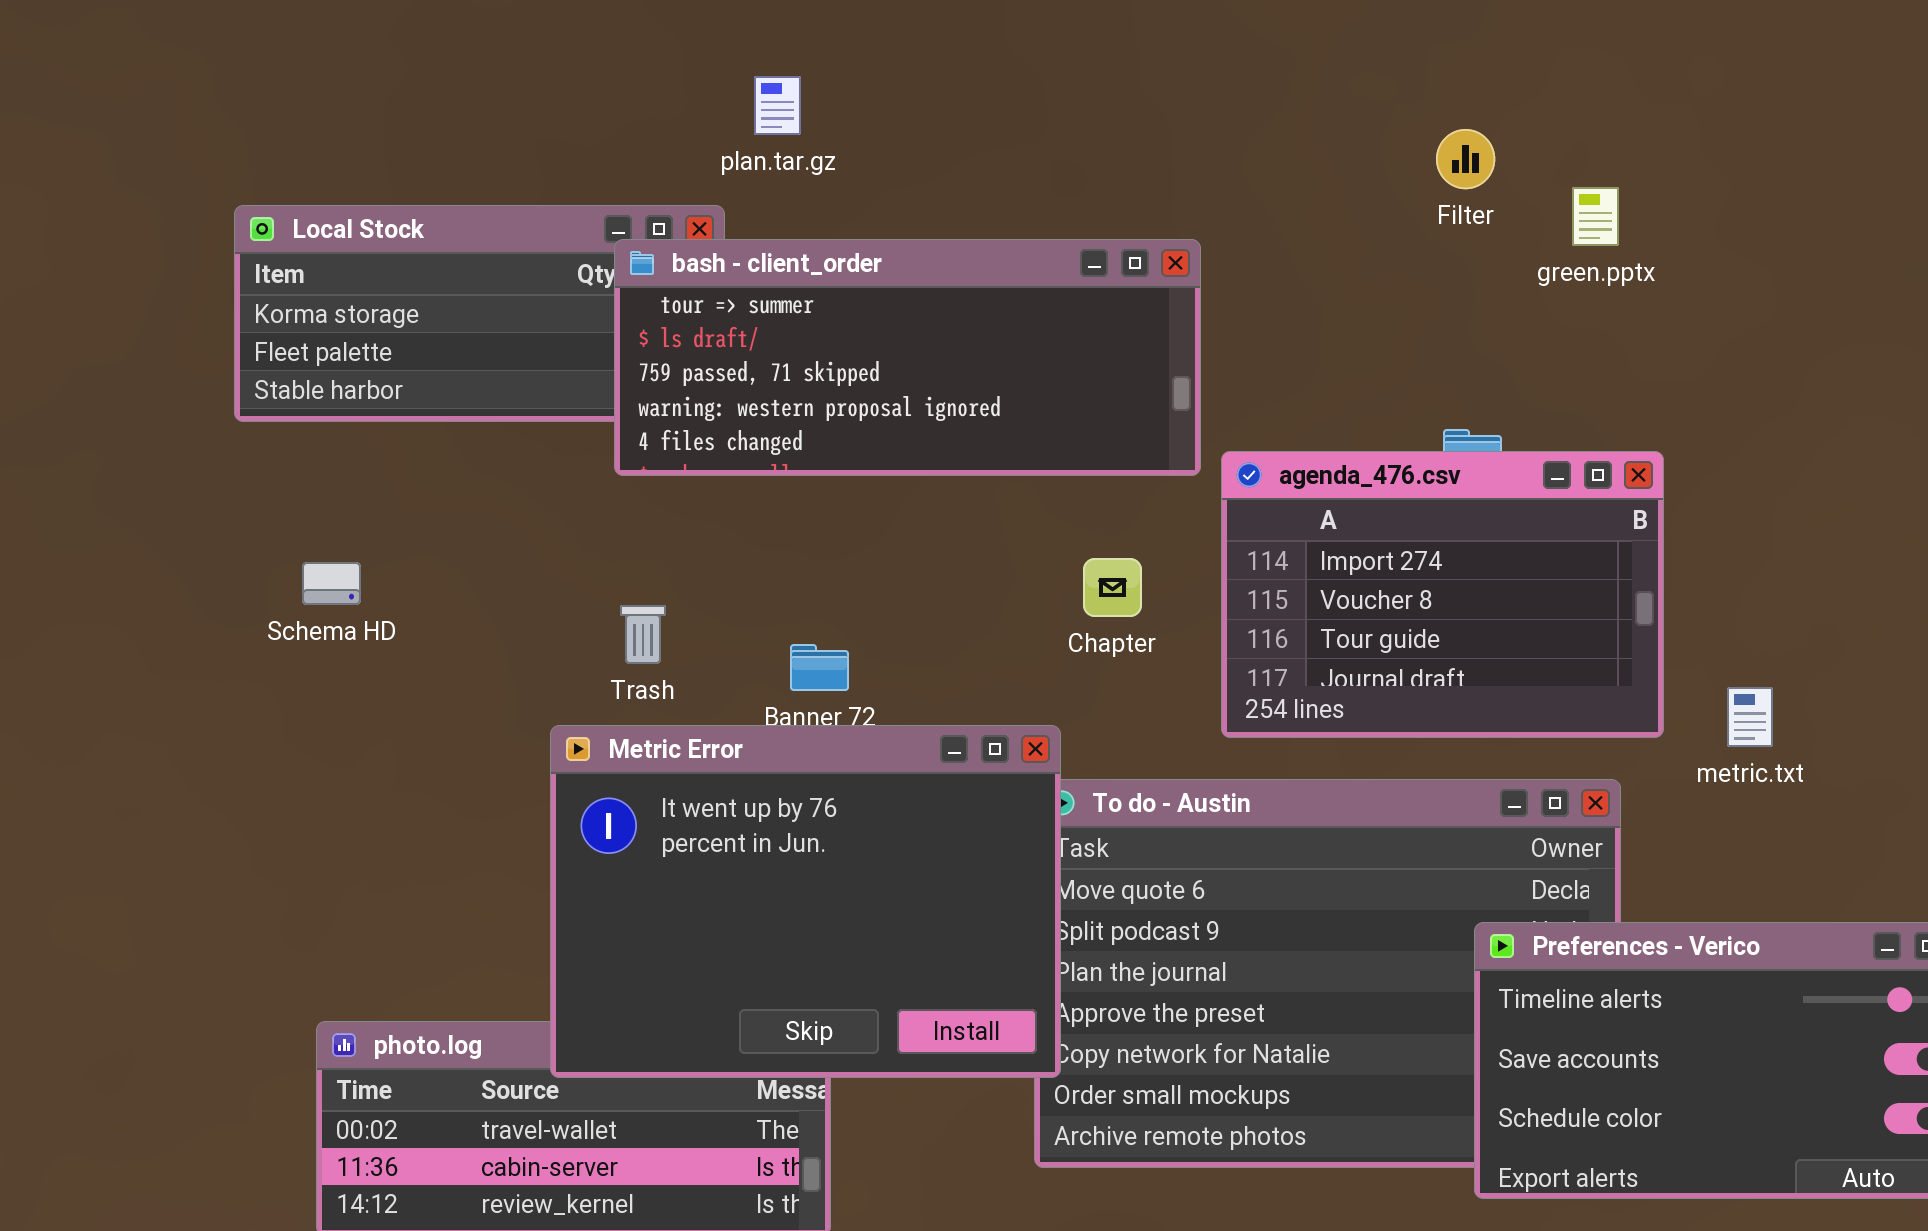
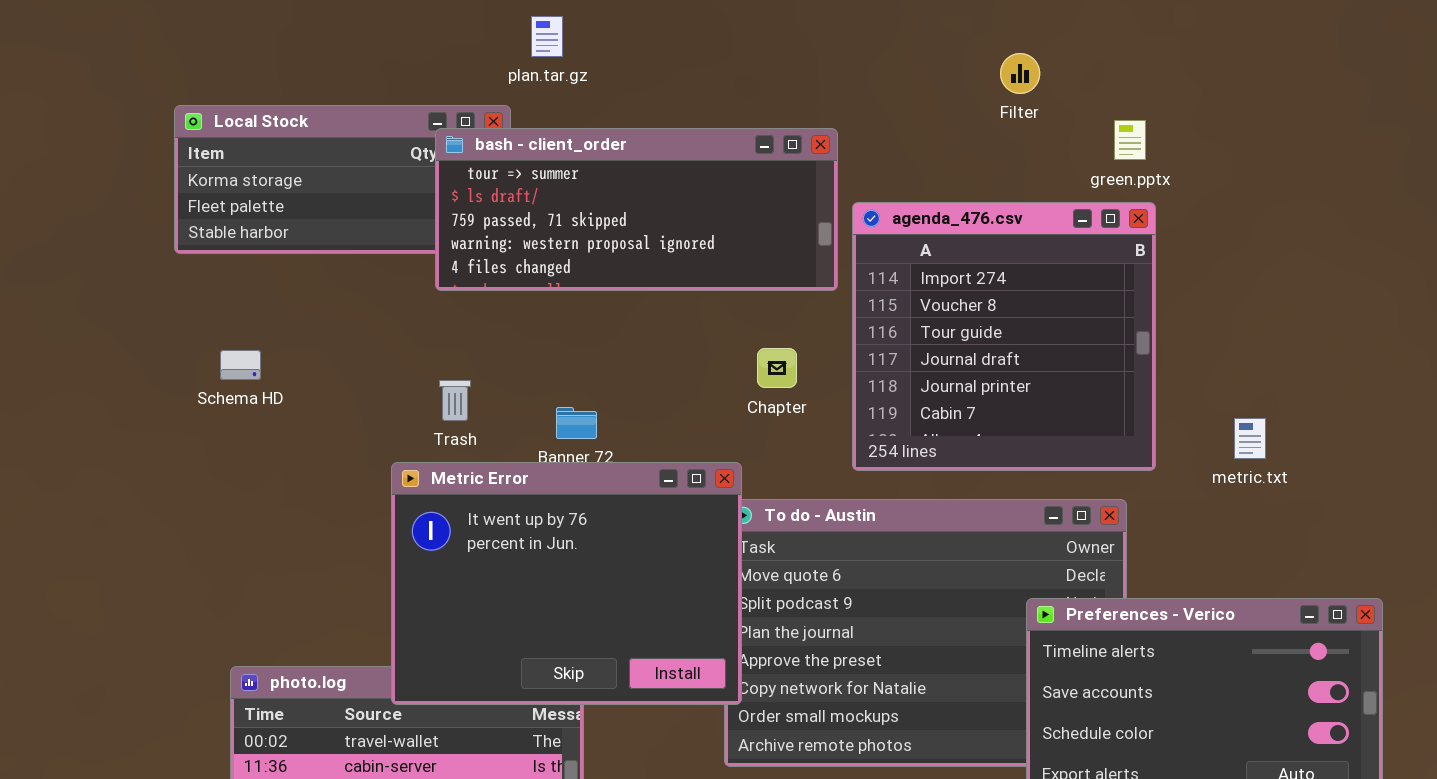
green.pptx: [1572,187,1619,246] -> [1114,120,1146,160], moved
agenda_476.csv: [1221,451,1664,738] -> [852,202,1156,471], resized
metric.txt: [1727,687,1773,747] -> [1234,418,1266,459], moved

